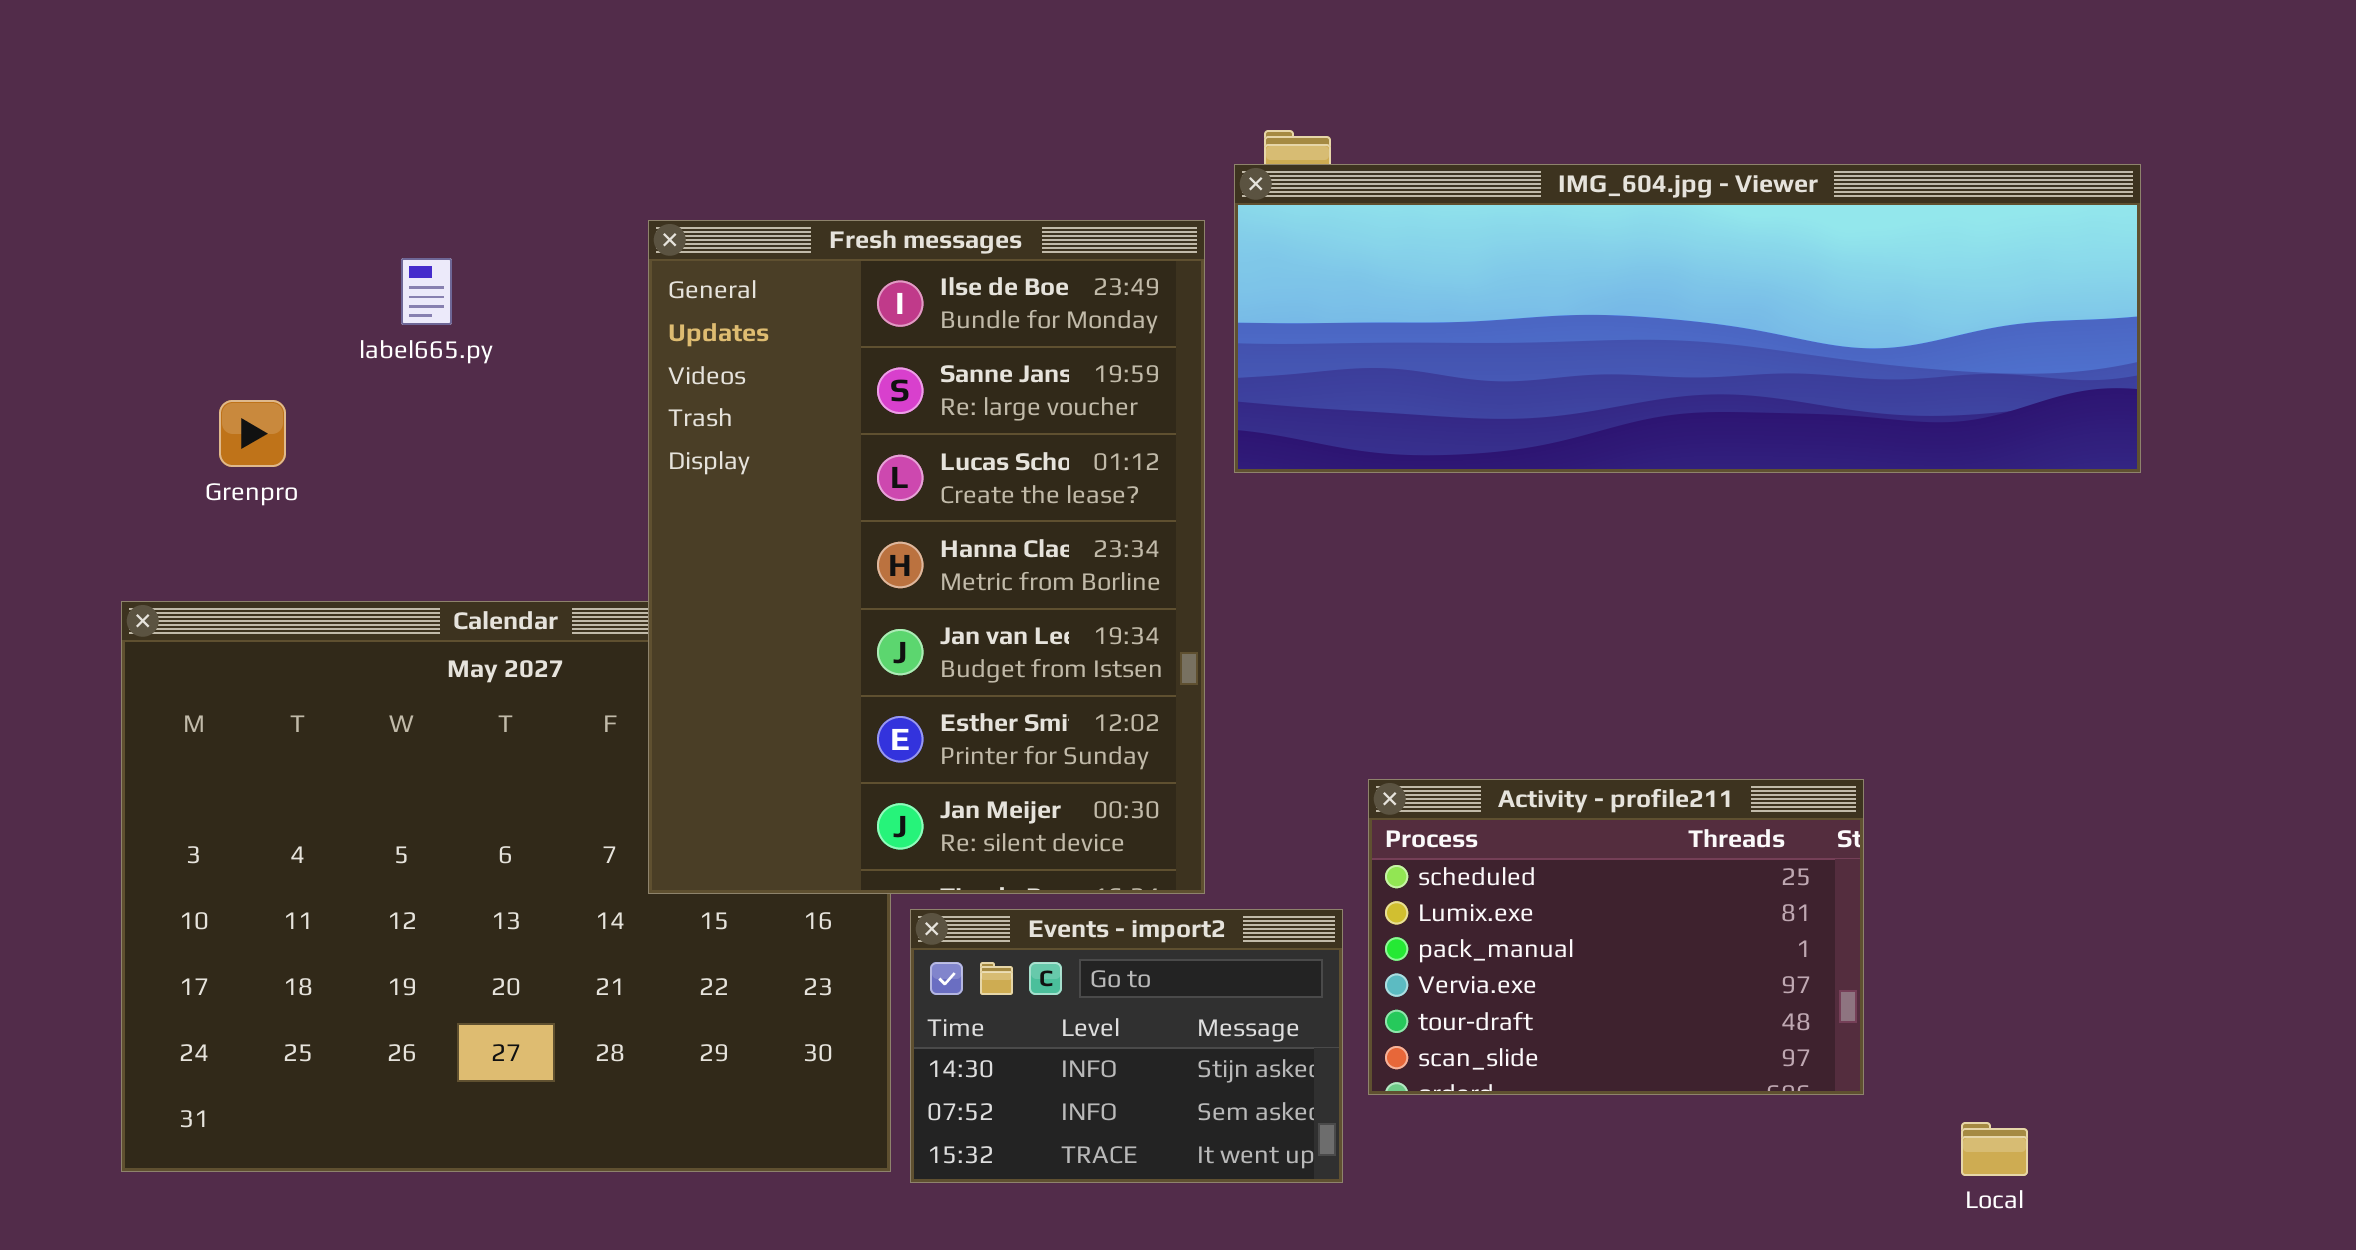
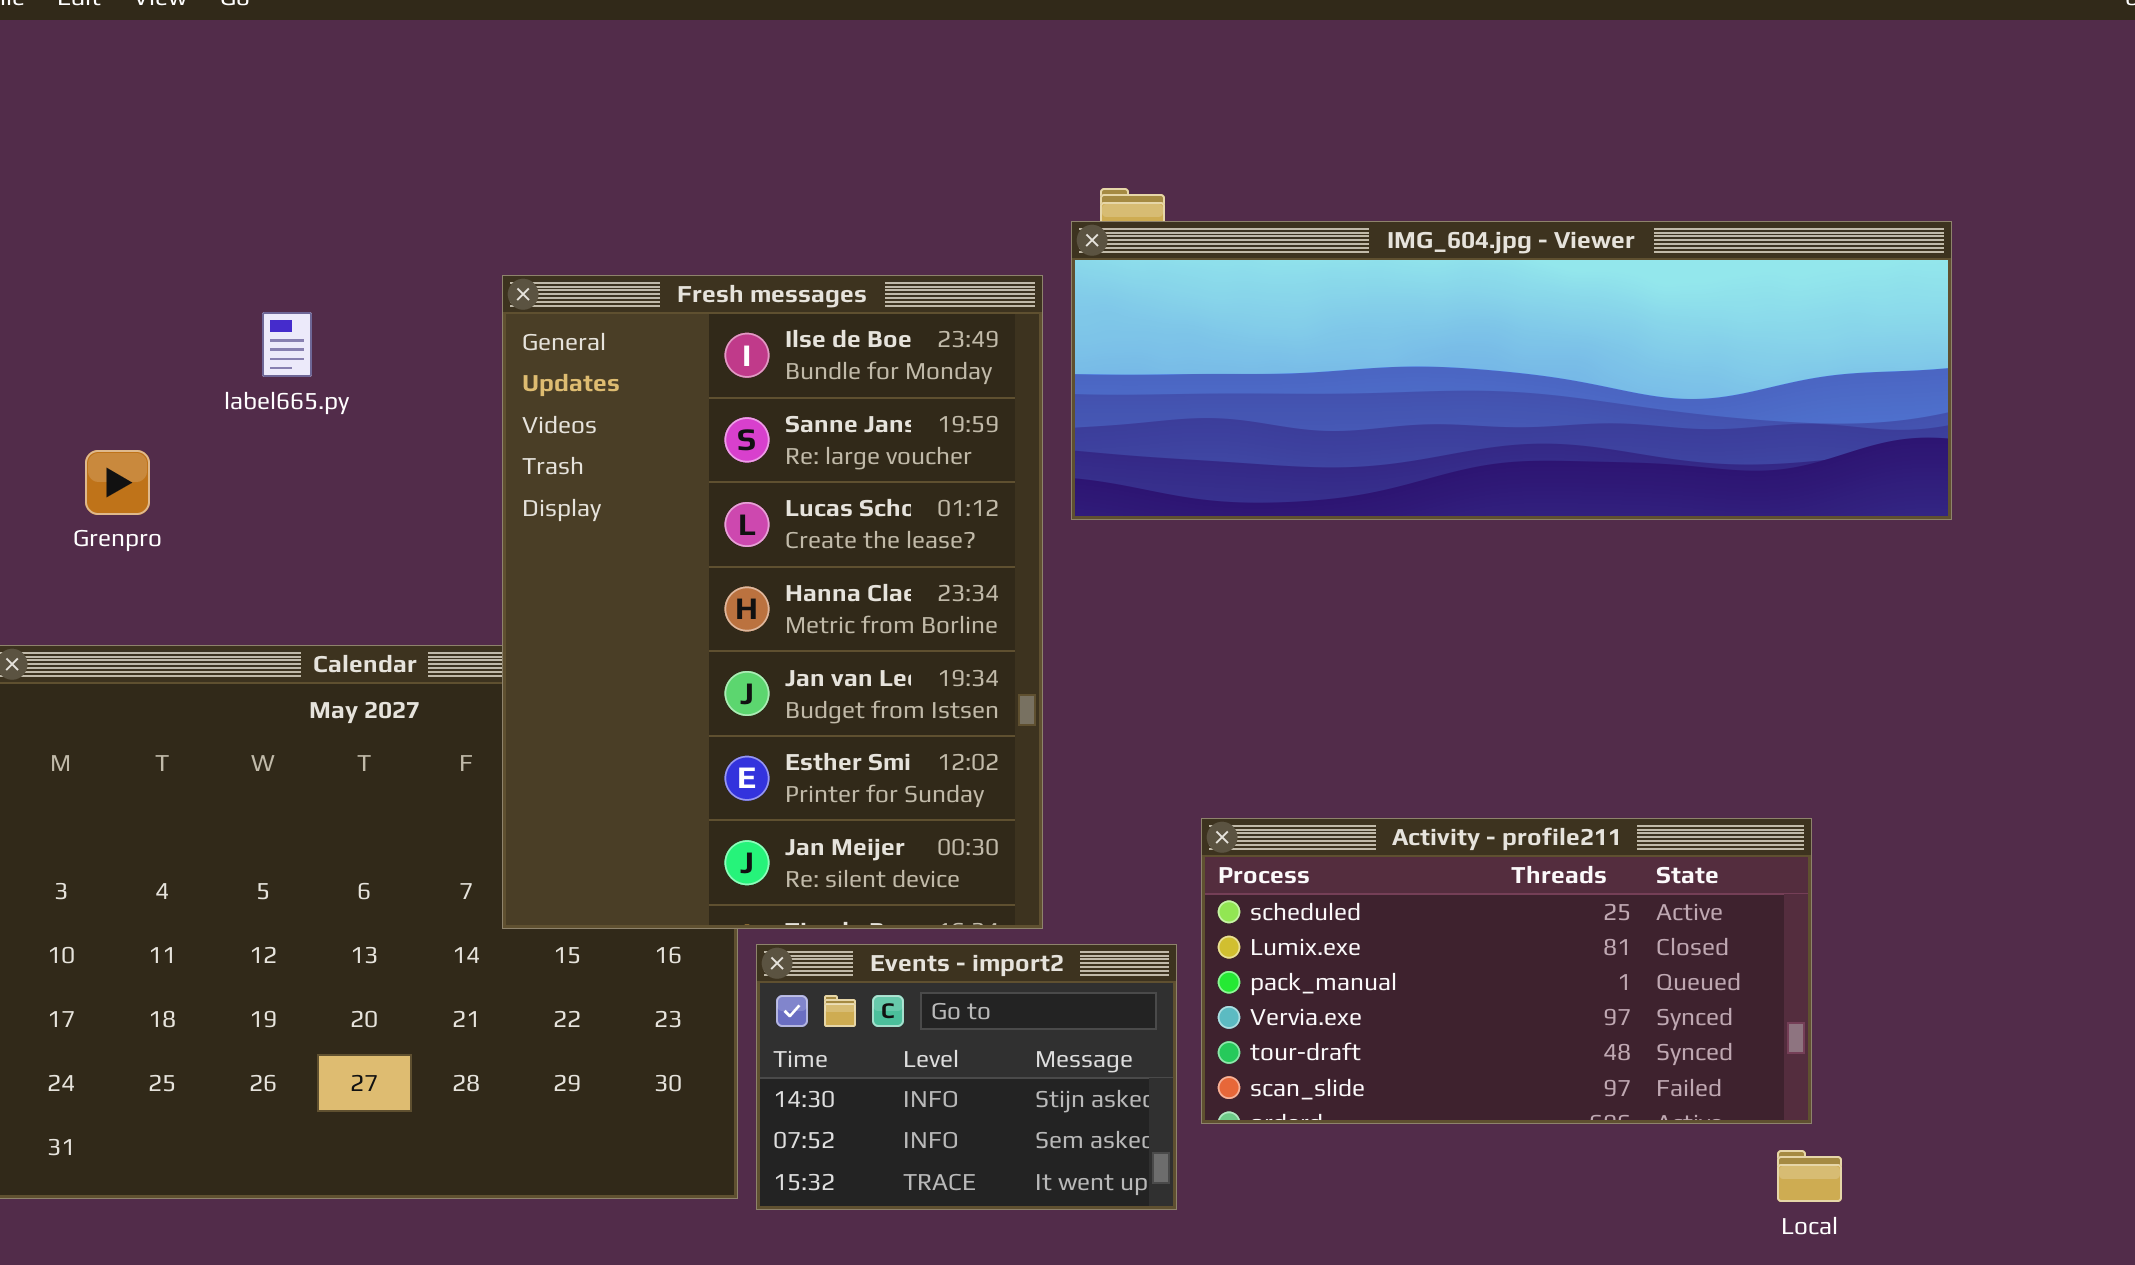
Activity - profile211: [1368,779,1864,1095] -> [1201,818,1812,1124], resized

